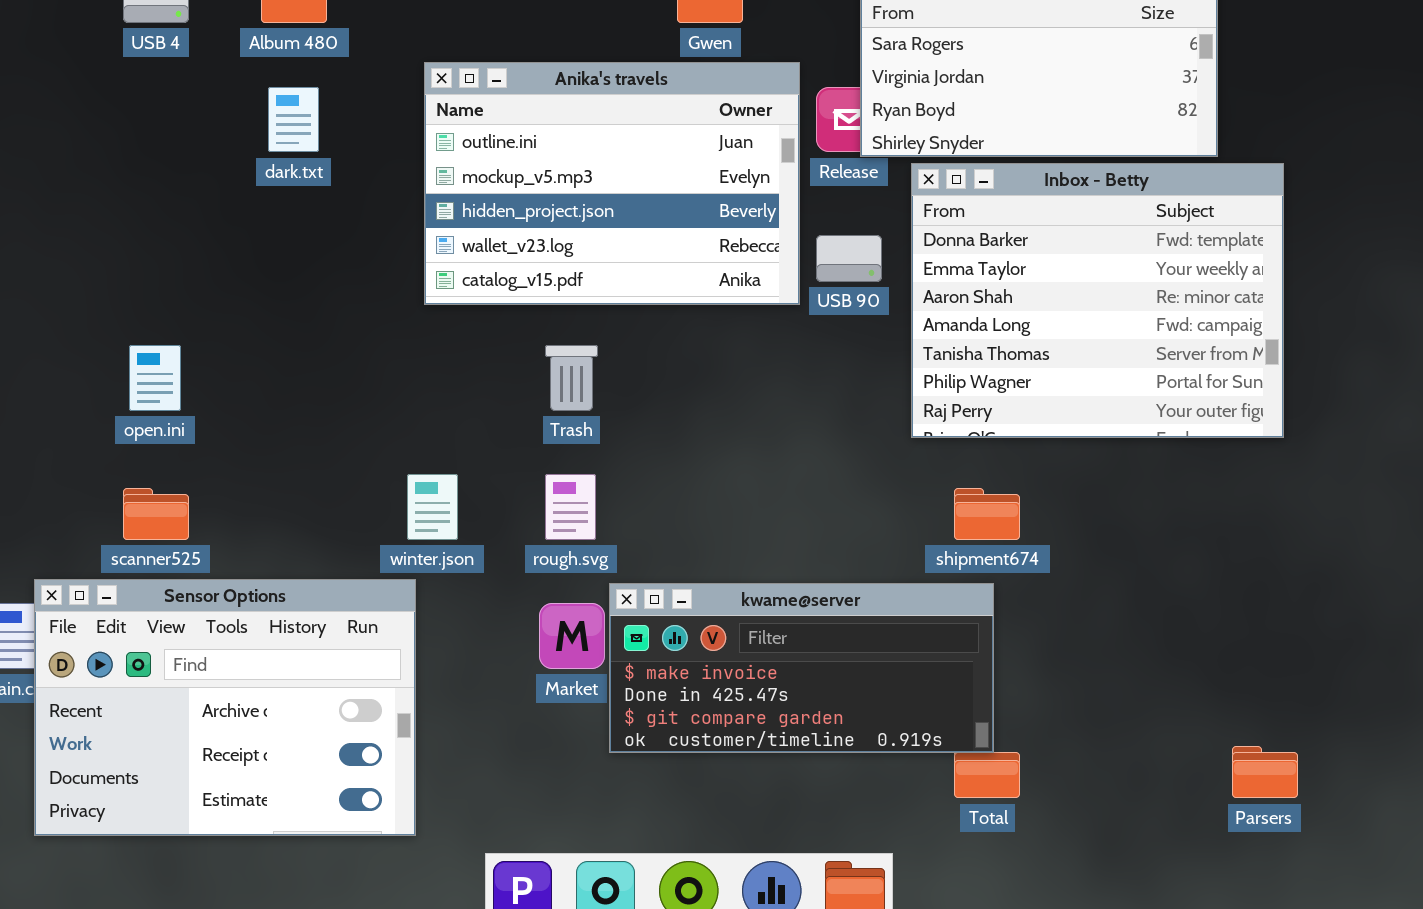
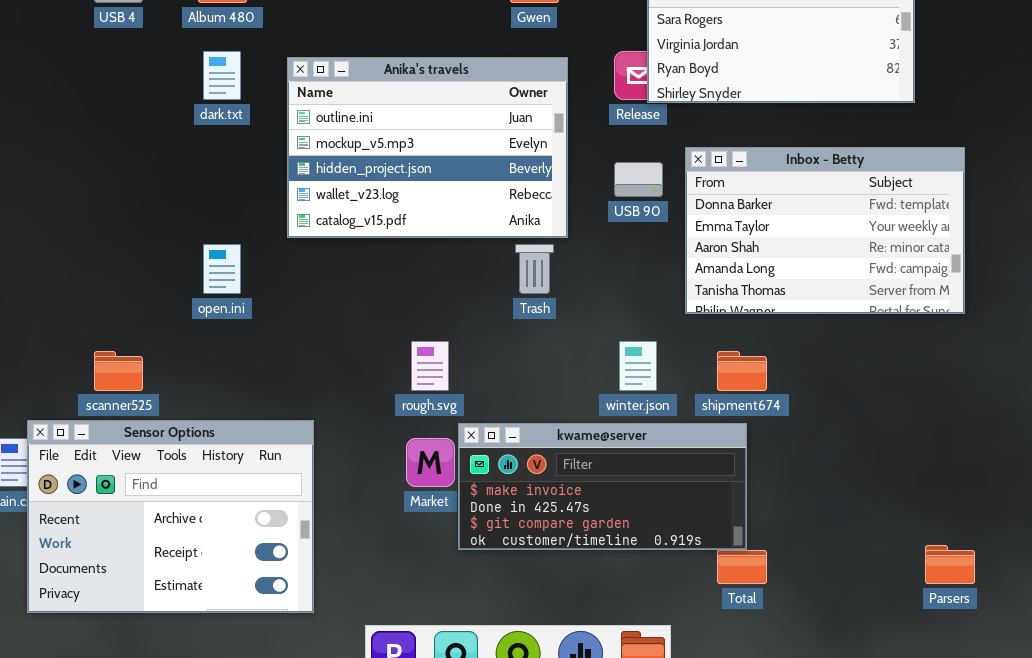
Anika's travels: [424,62,800,305] -> [287,57,568,238], moved
Inbox - Betty: [911,163,1284,438] -> [685,147,965,314], resized
open.ini: [129,345,181,411] -> [203,244,241,294], moved
Trash: [545,345,598,411] -> [515,244,554,294], moved
winter.json: [407,474,458,540] -> [619,341,657,391], moved

